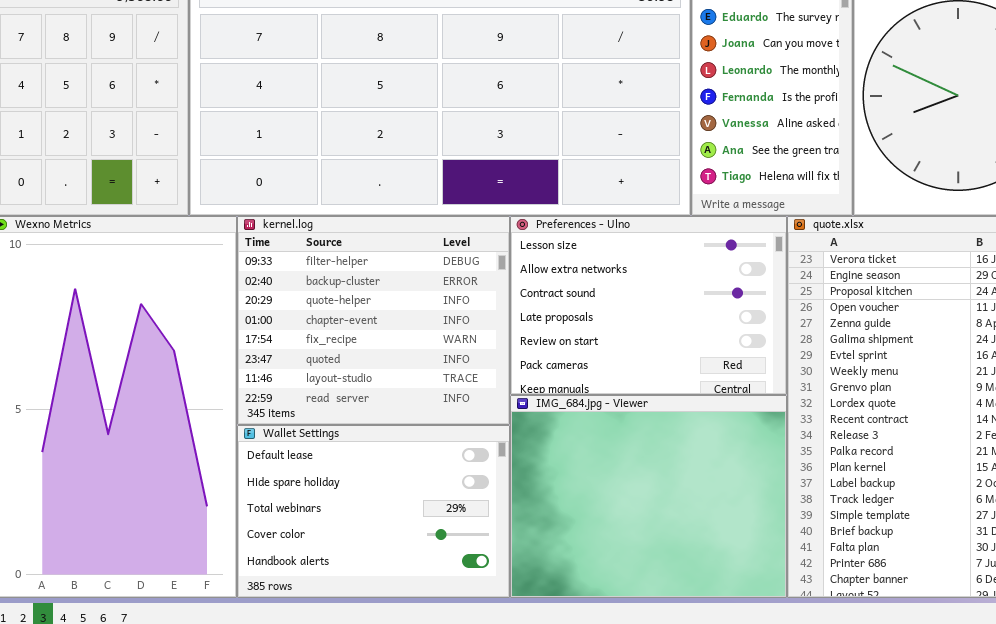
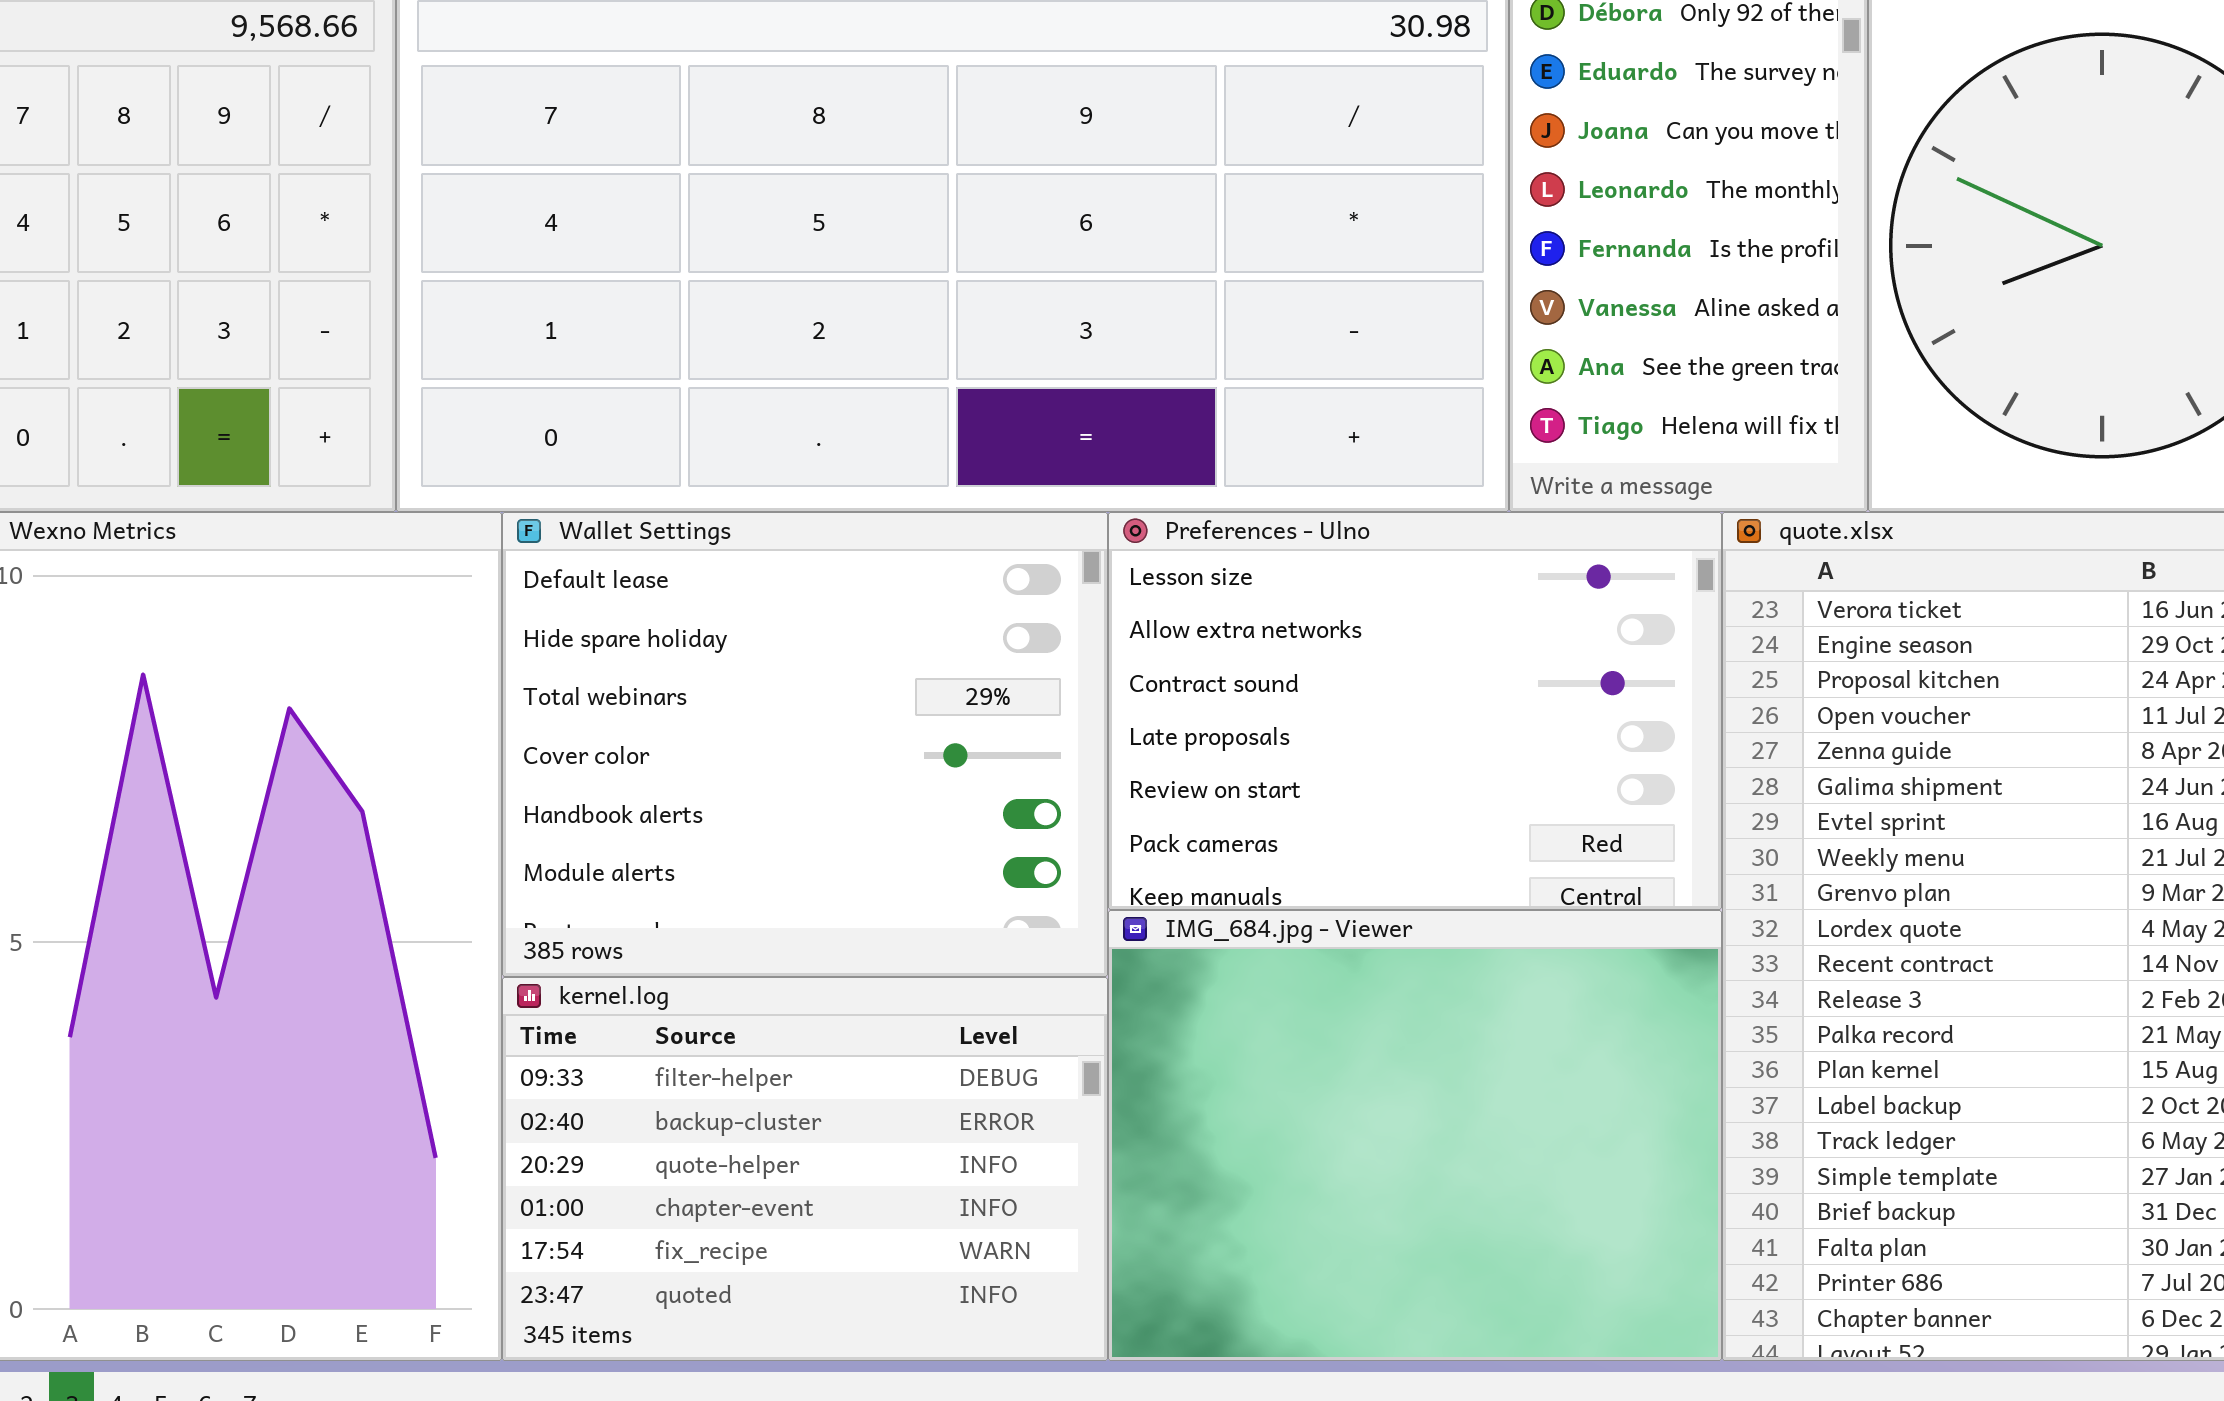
kernel.log: [237,216,510,425] -> [502,977,1108,1361], moved, resized
Wallet Settings: [237,425,510,598] -> [502,512,1108,977], moved, resized

